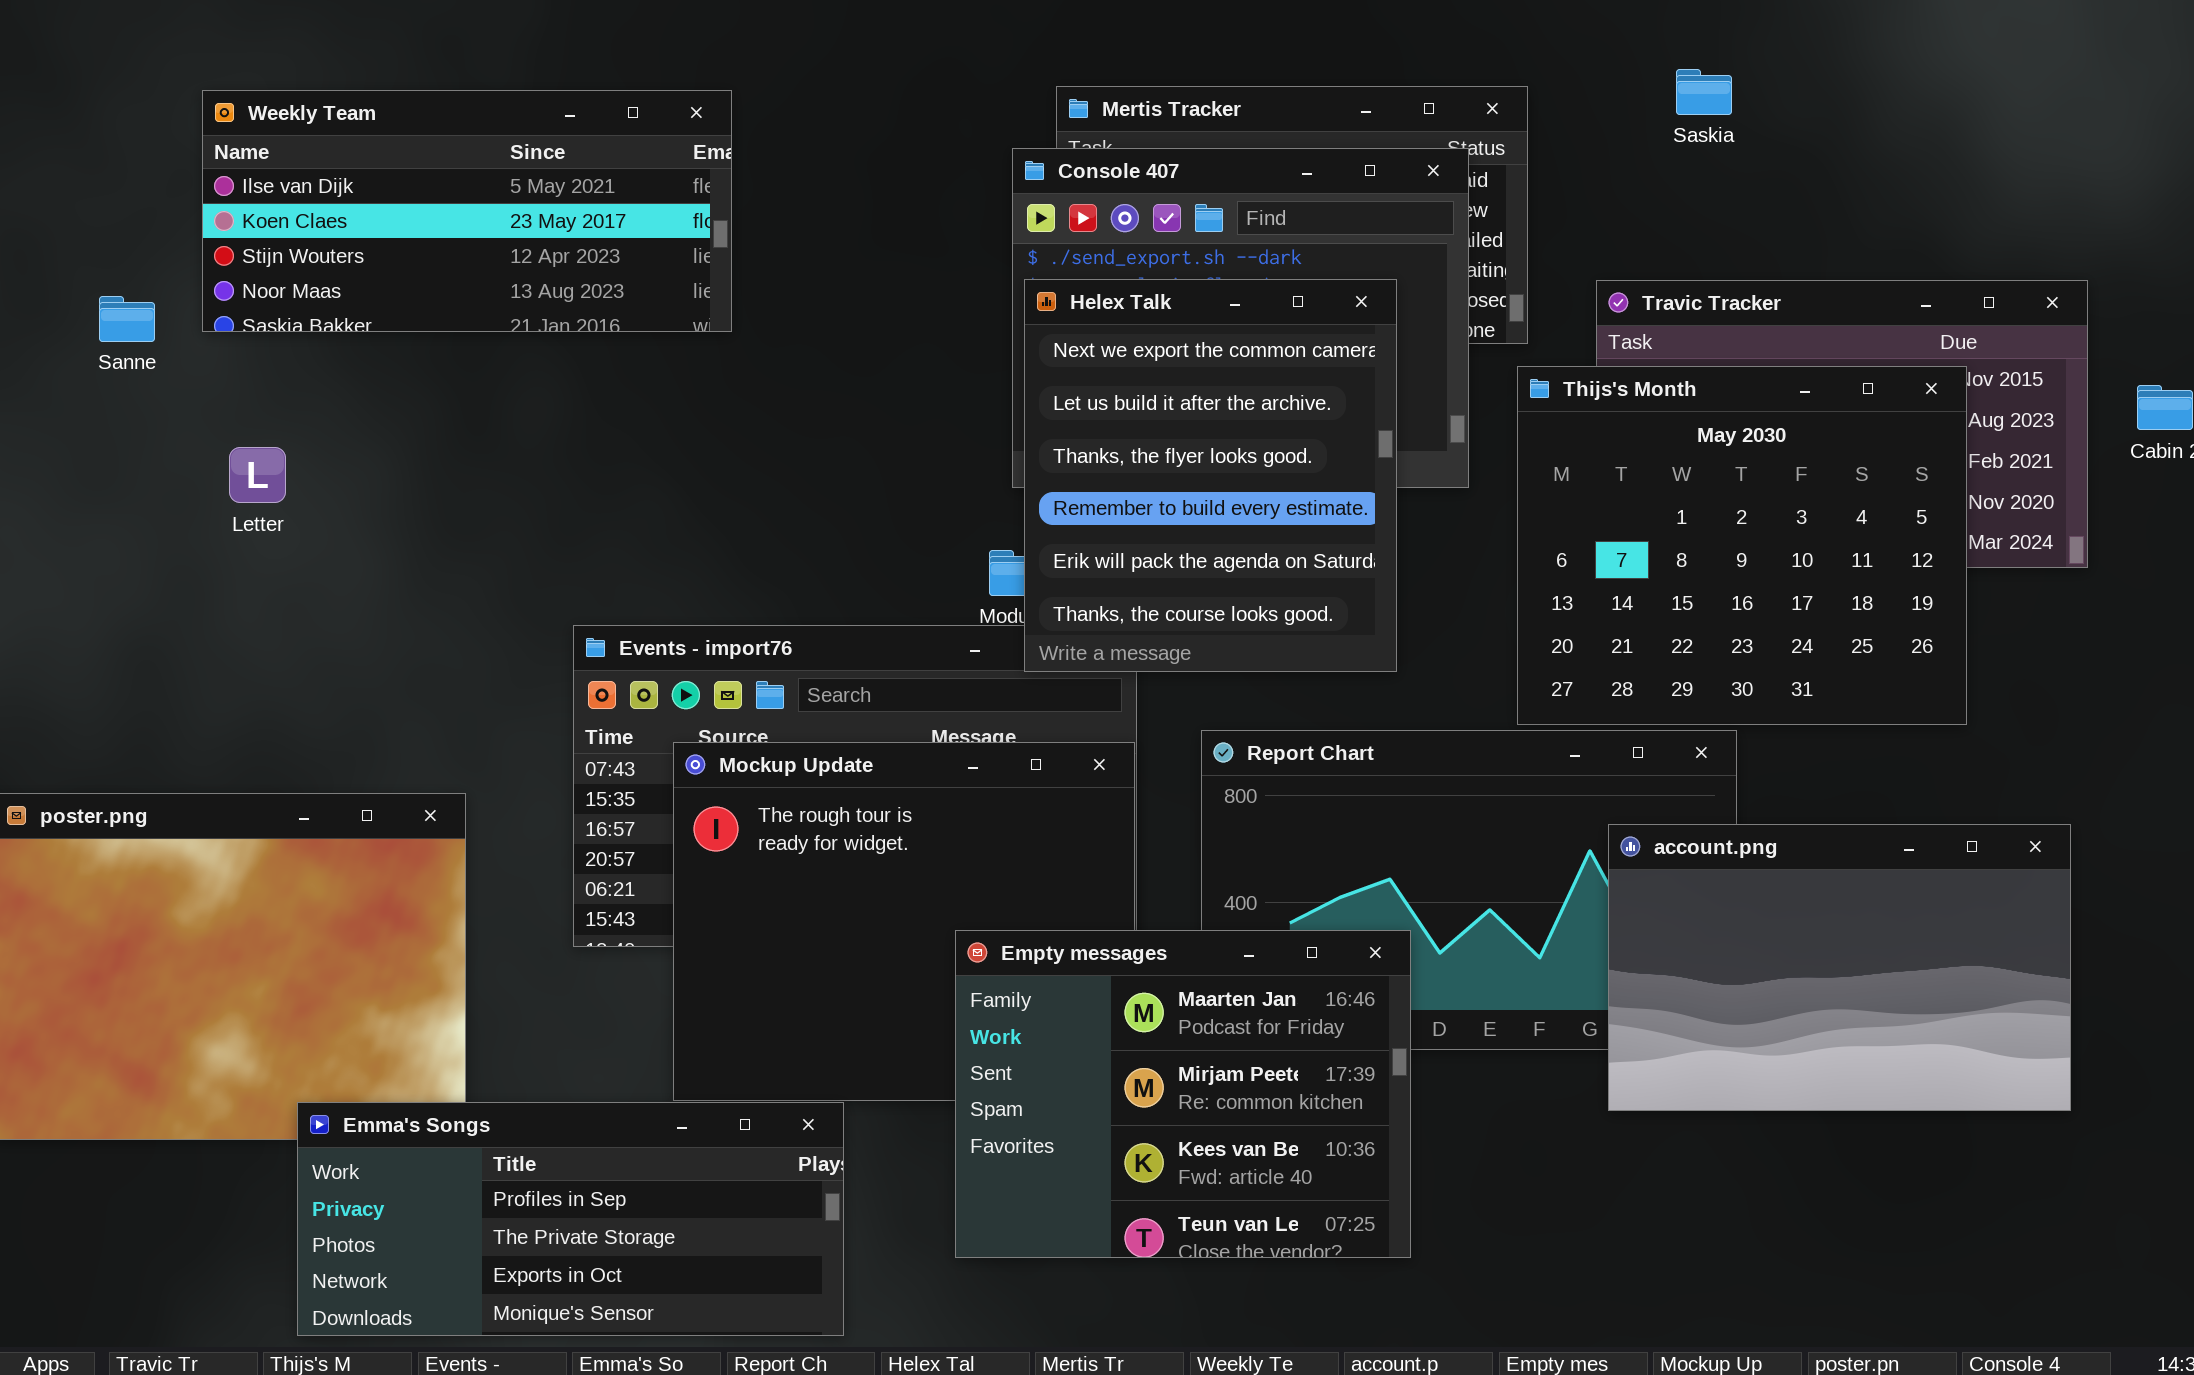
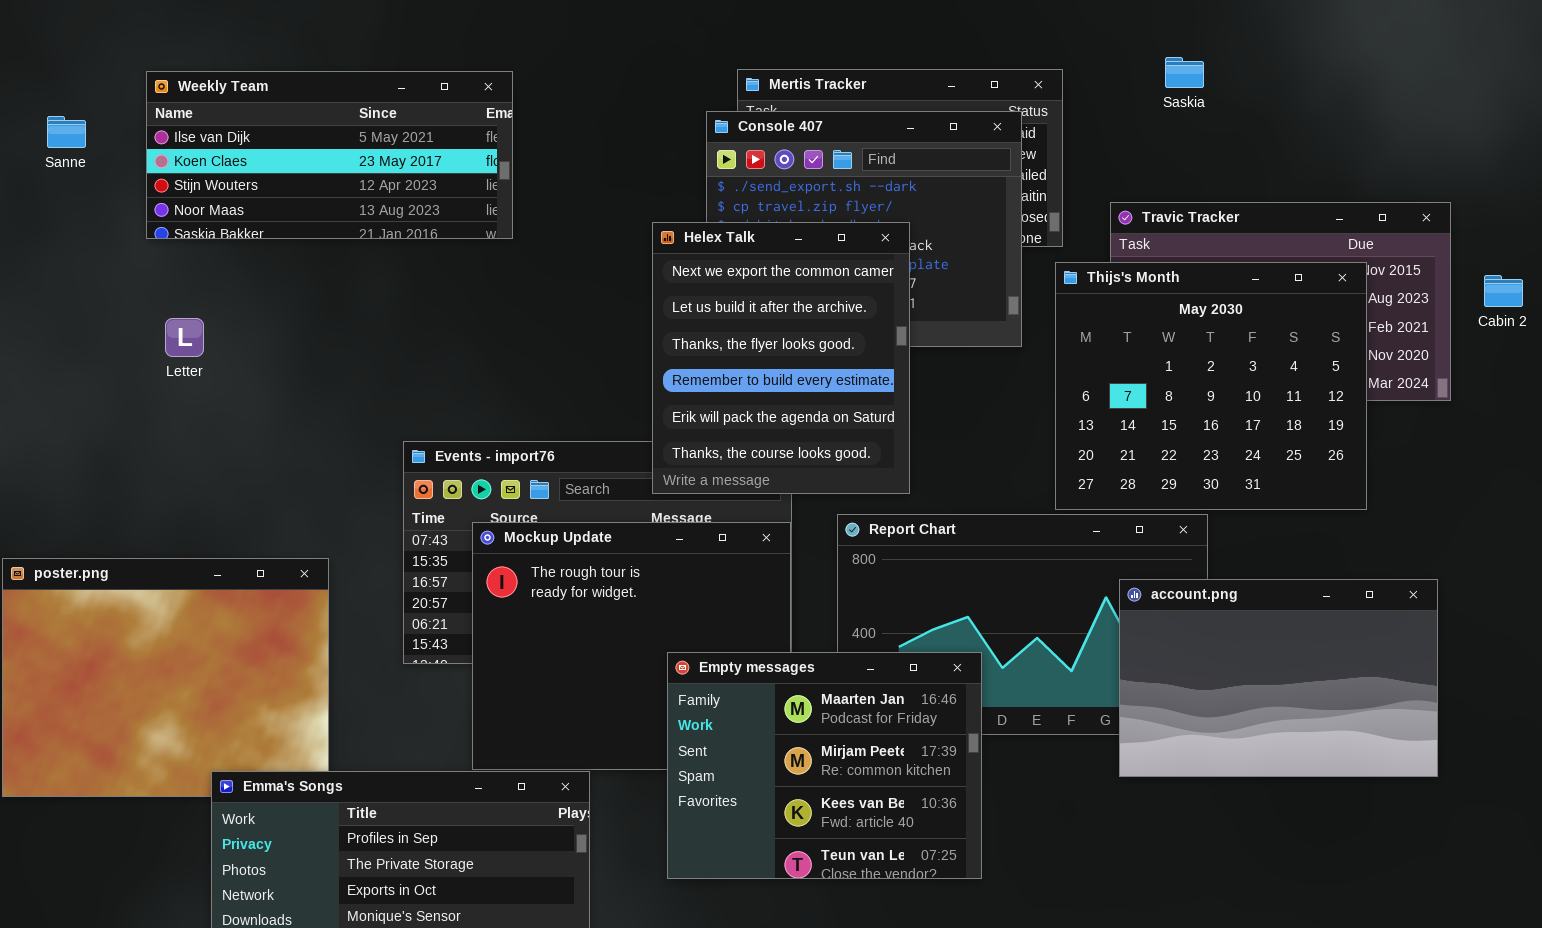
Helex Talk: [1024,279,1397,672] -> [652,222,910,494], moved
Sanne: [99,296,155,342] -> [47,116,86,148], moved

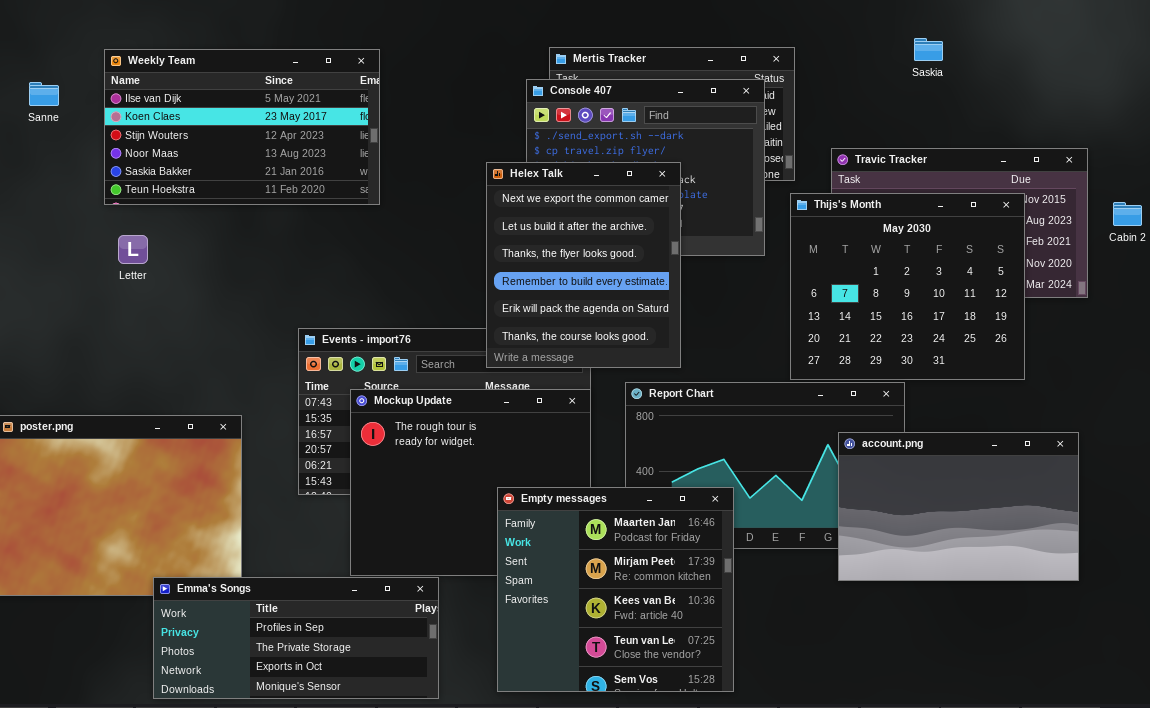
Saskia: [1165,57,1204,88] -> [914,38,943,61], moved
Weekly Team: [146,71,513,239] -> [104,49,380,205], resized
Empty messages: [667,652,982,879] -> [497,487,734,692], resized

